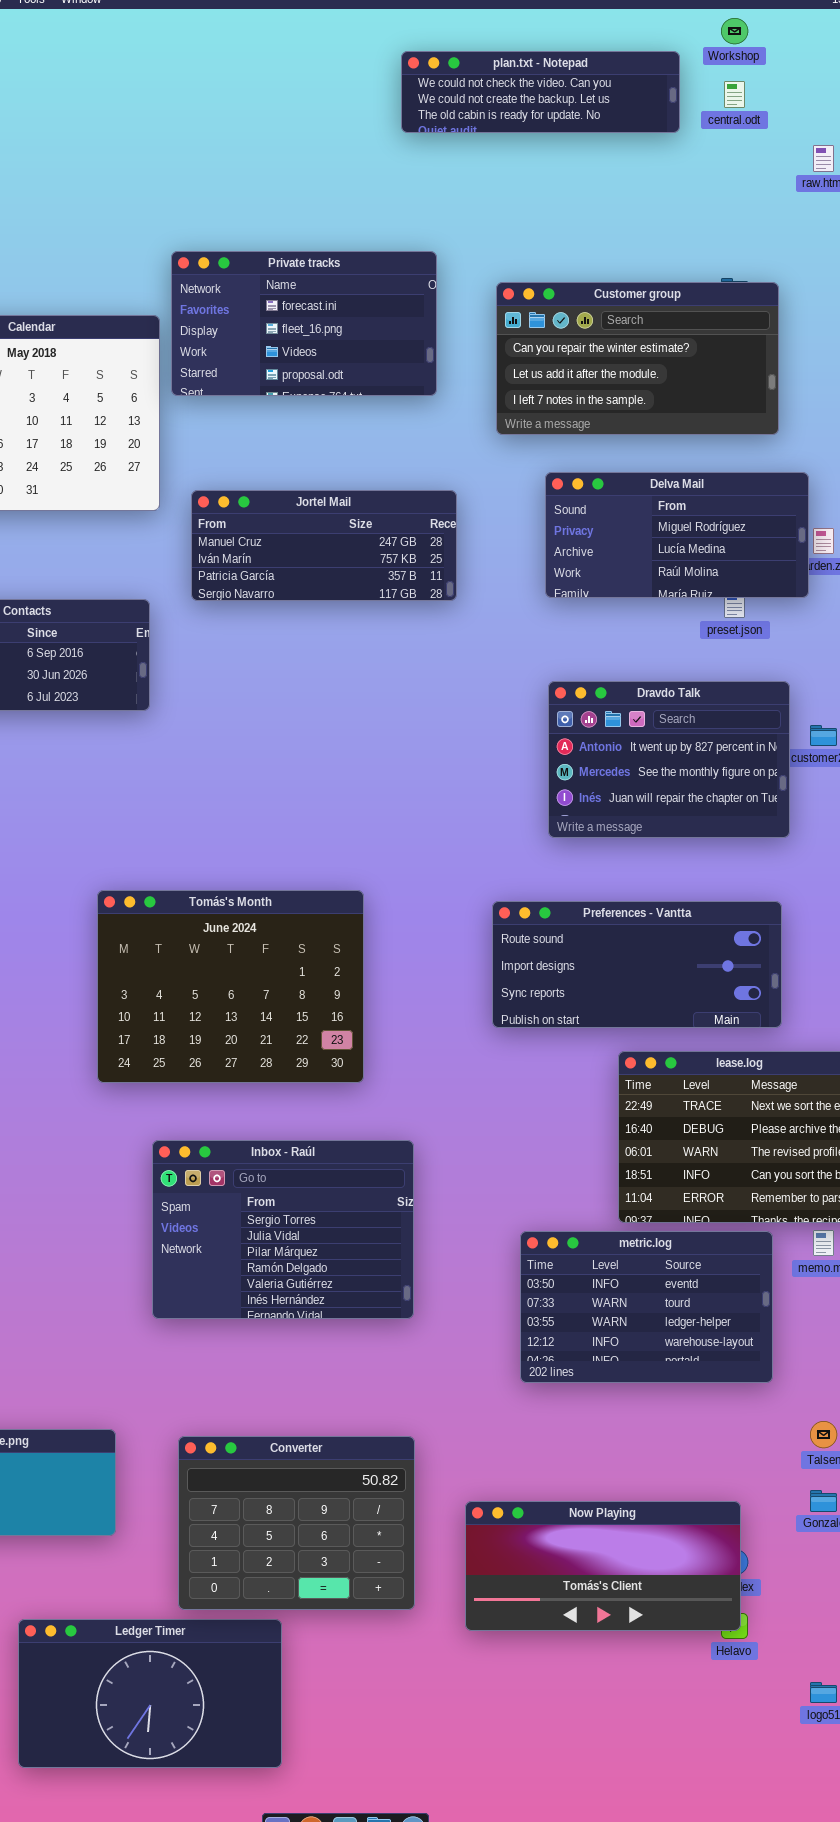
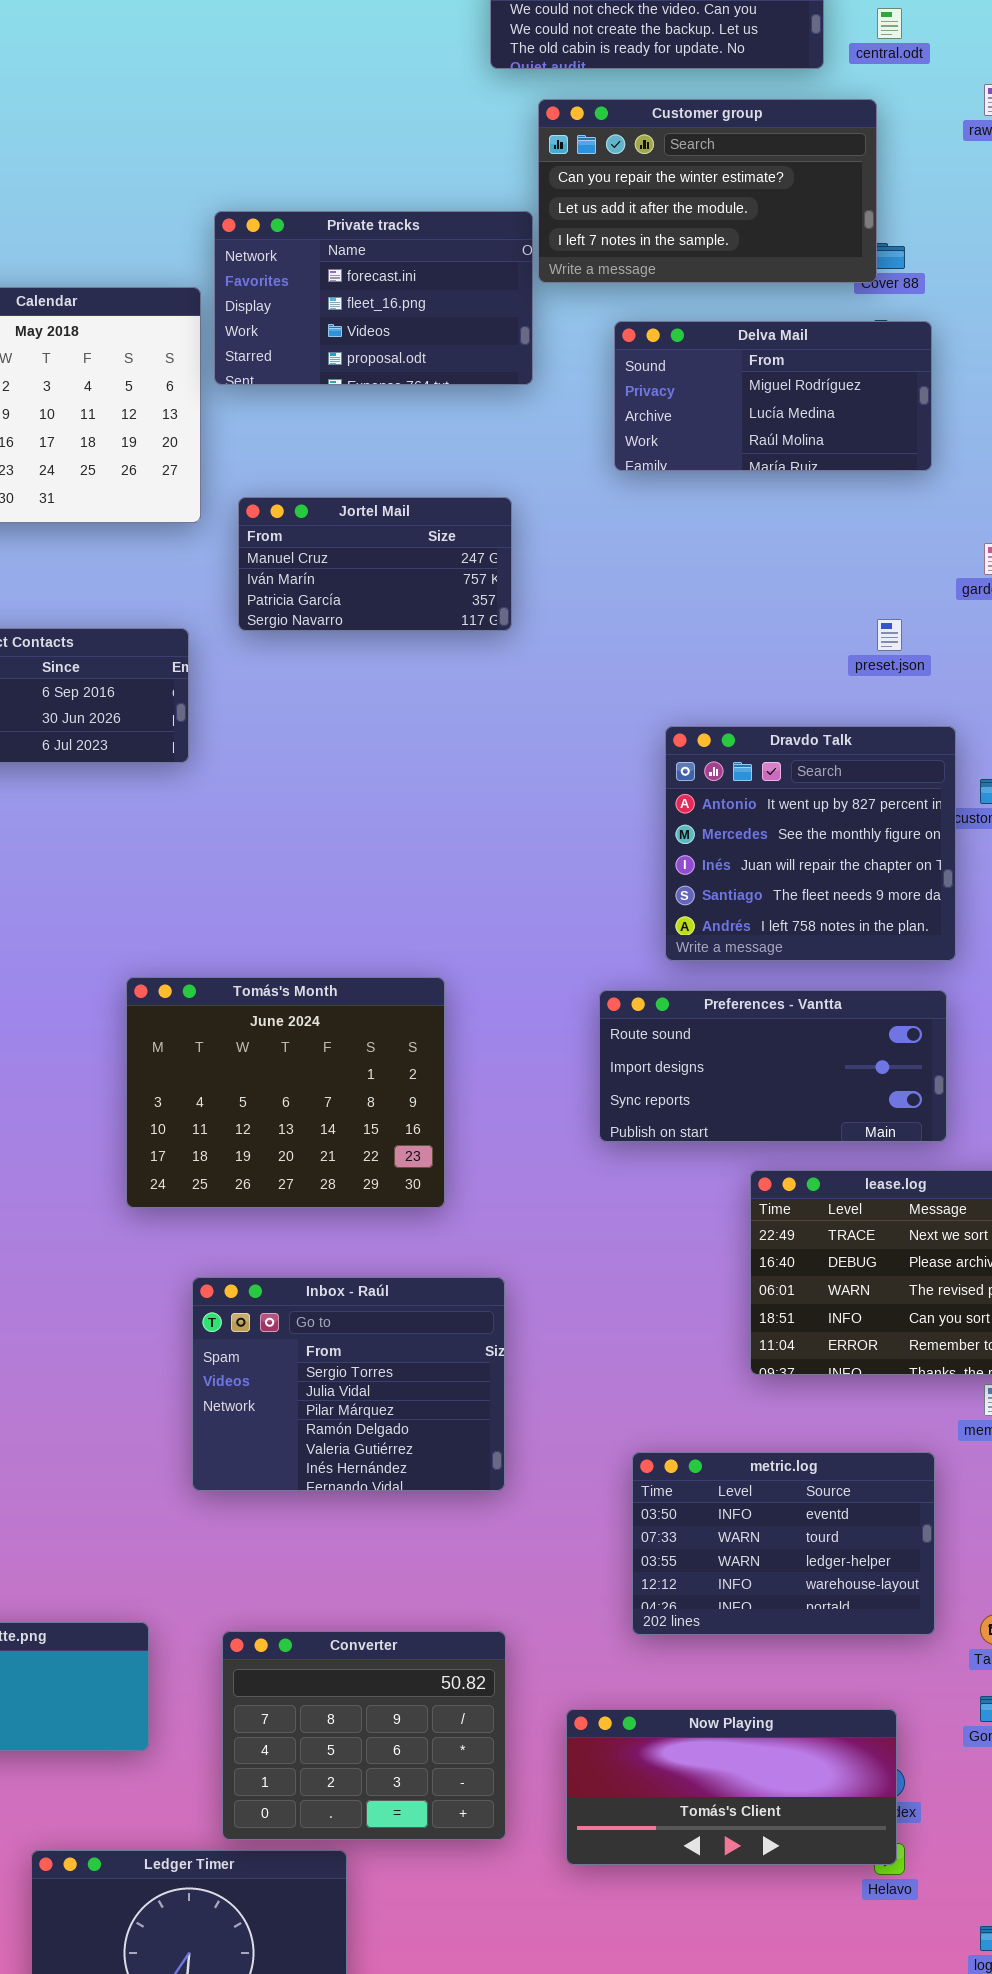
Customer group: [496,282,779,435] -> [538,99,877,283], moved
Delva Mail: [545,472,809,598] -> [614,321,932,471], moved
Jortel Mail: [191,490,457,601] -> [238,497,512,631], resized
Dravdo Talk: [548,681,790,838] -> [665,726,956,961], resized
metric.log: [520,1231,773,1383] -> [632,1452,935,1635], moved

